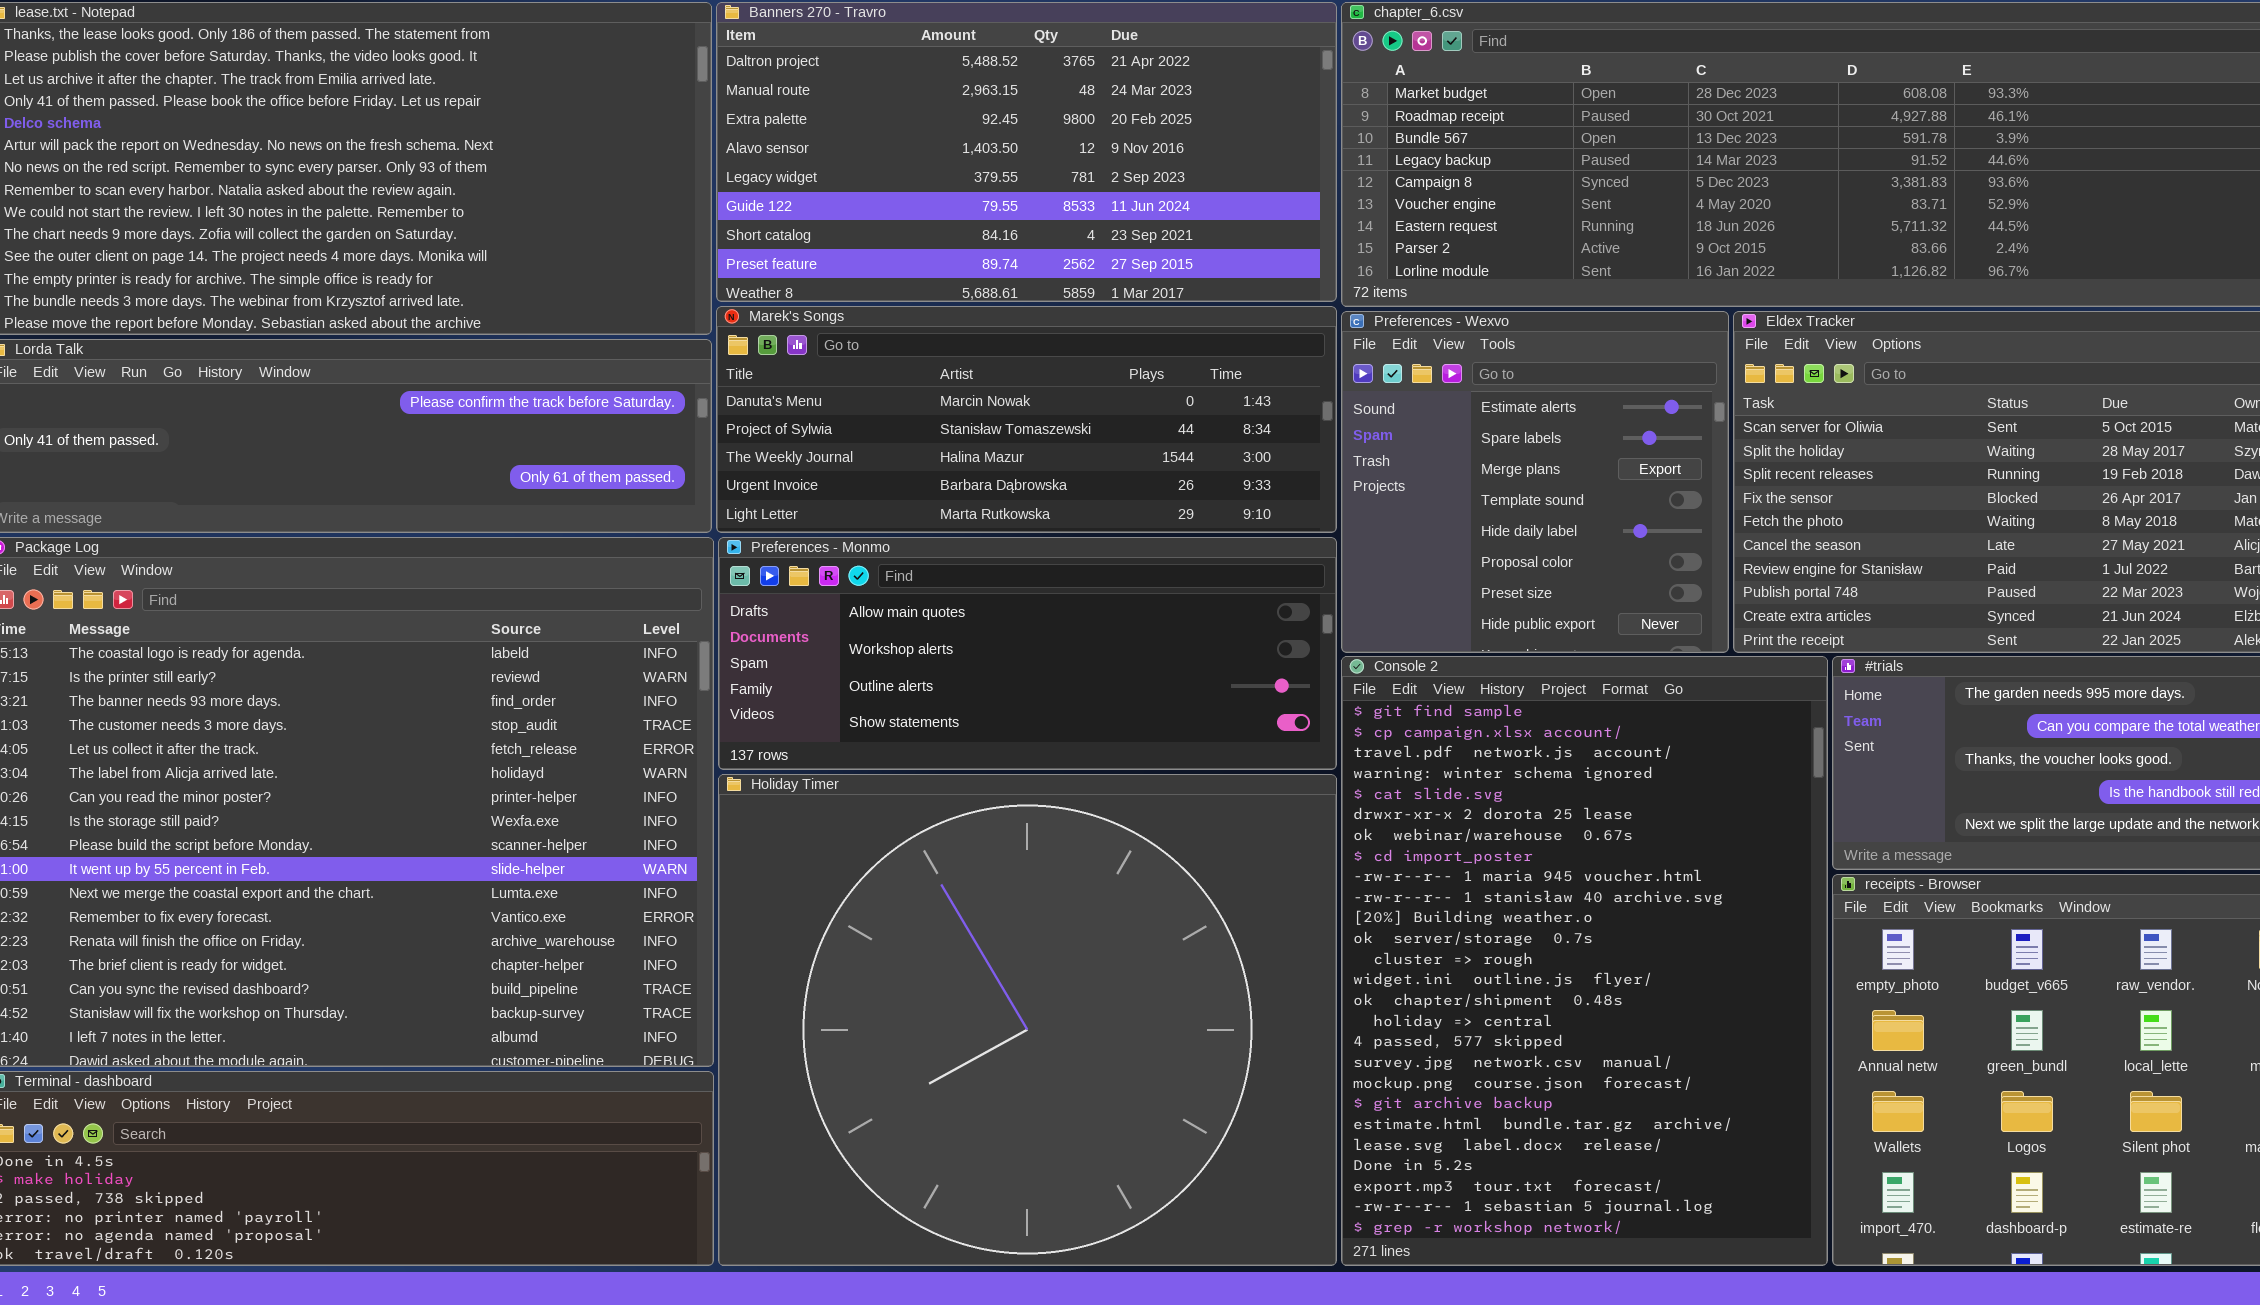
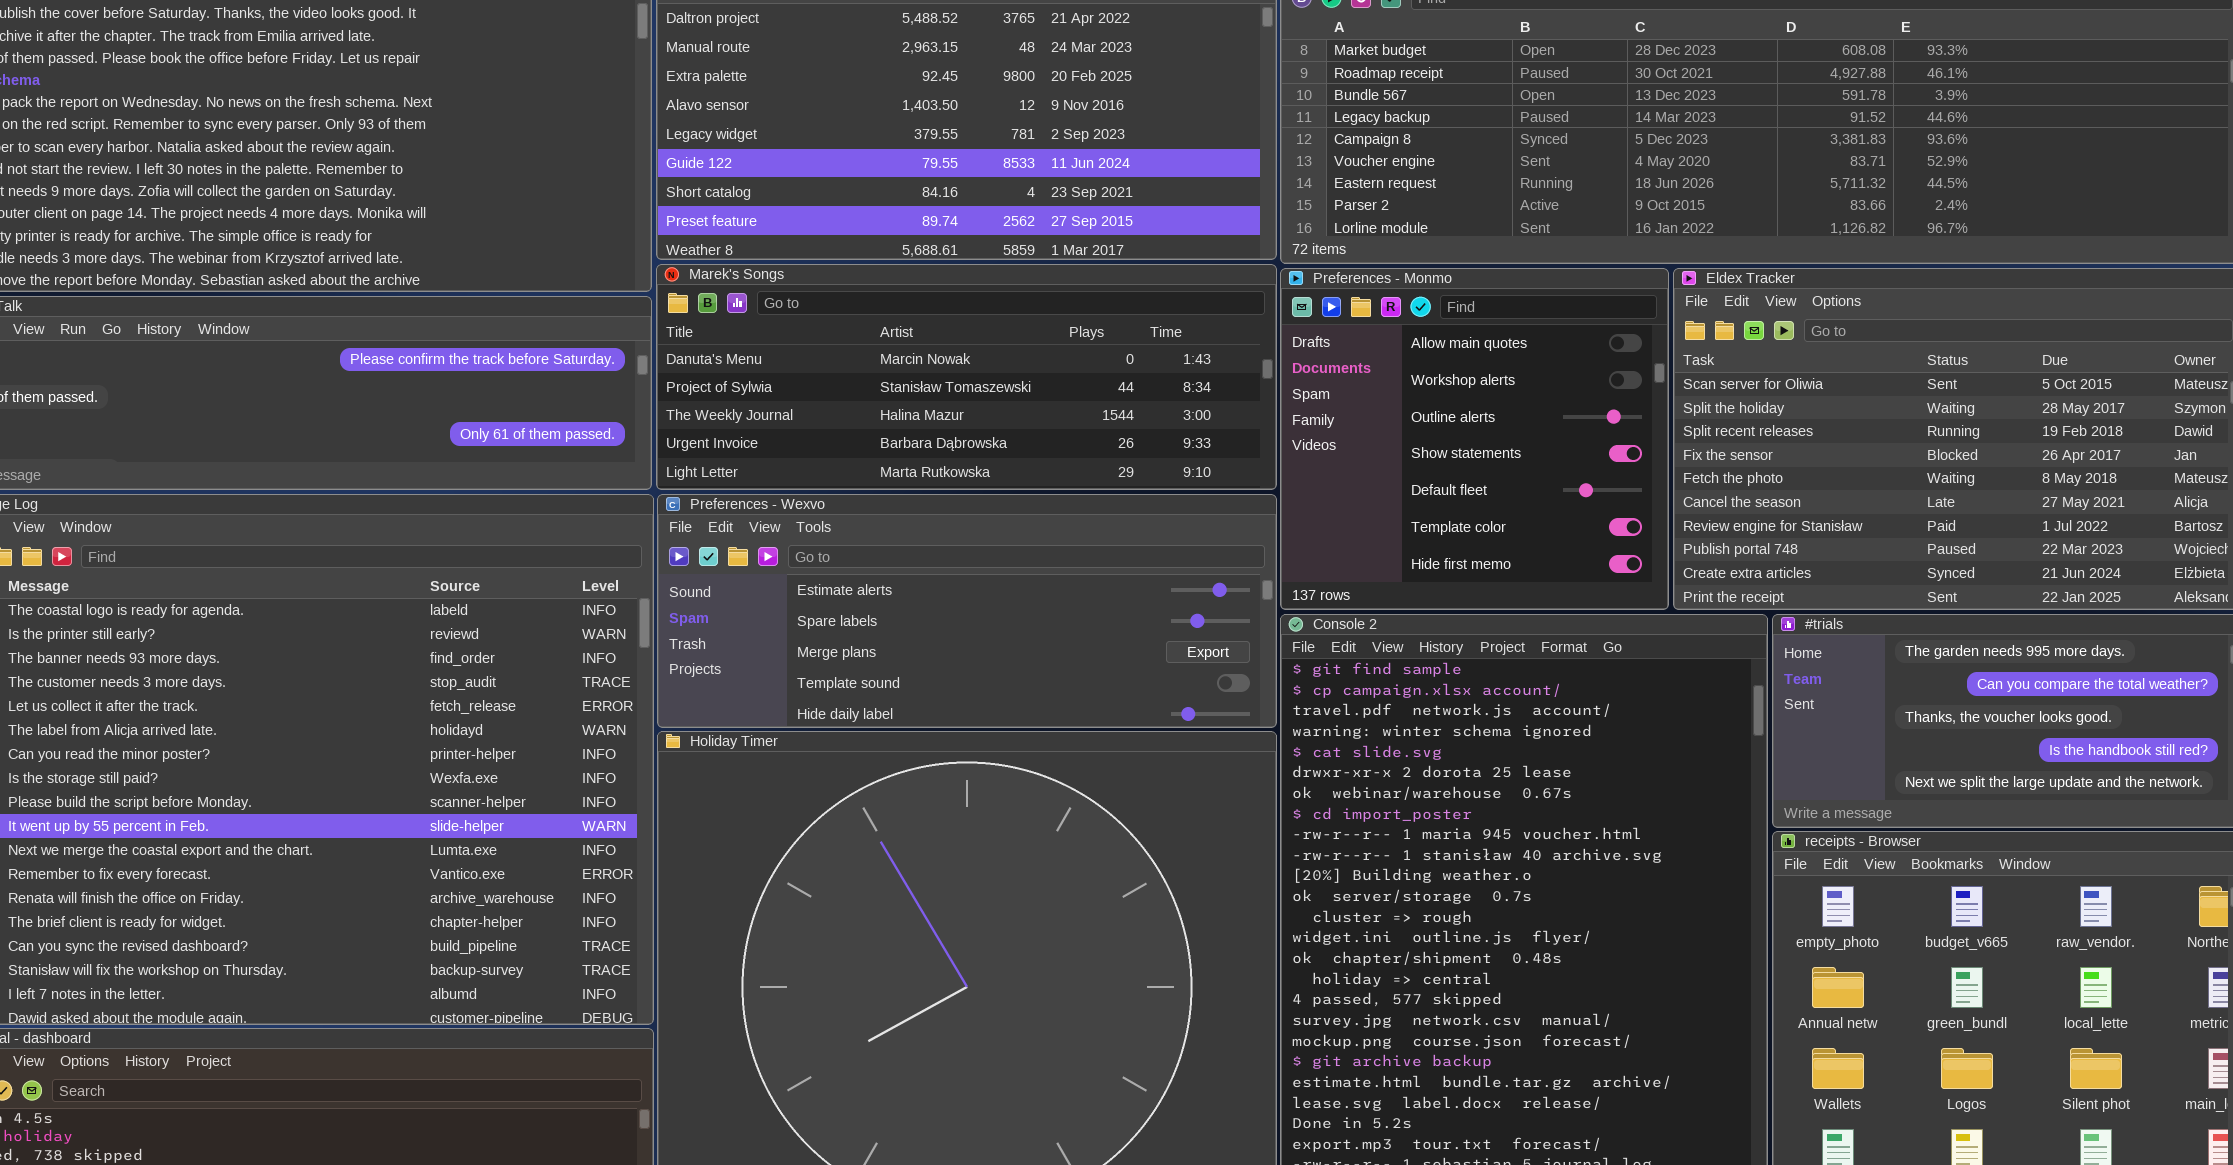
Preferences - Wexvo: [1341,311,1729,653] -> [657,494,1277,728], moved, resized
Preferences - Monmo: [718,537,1337,770] -> [1280,268,1669,610], moved, resized

